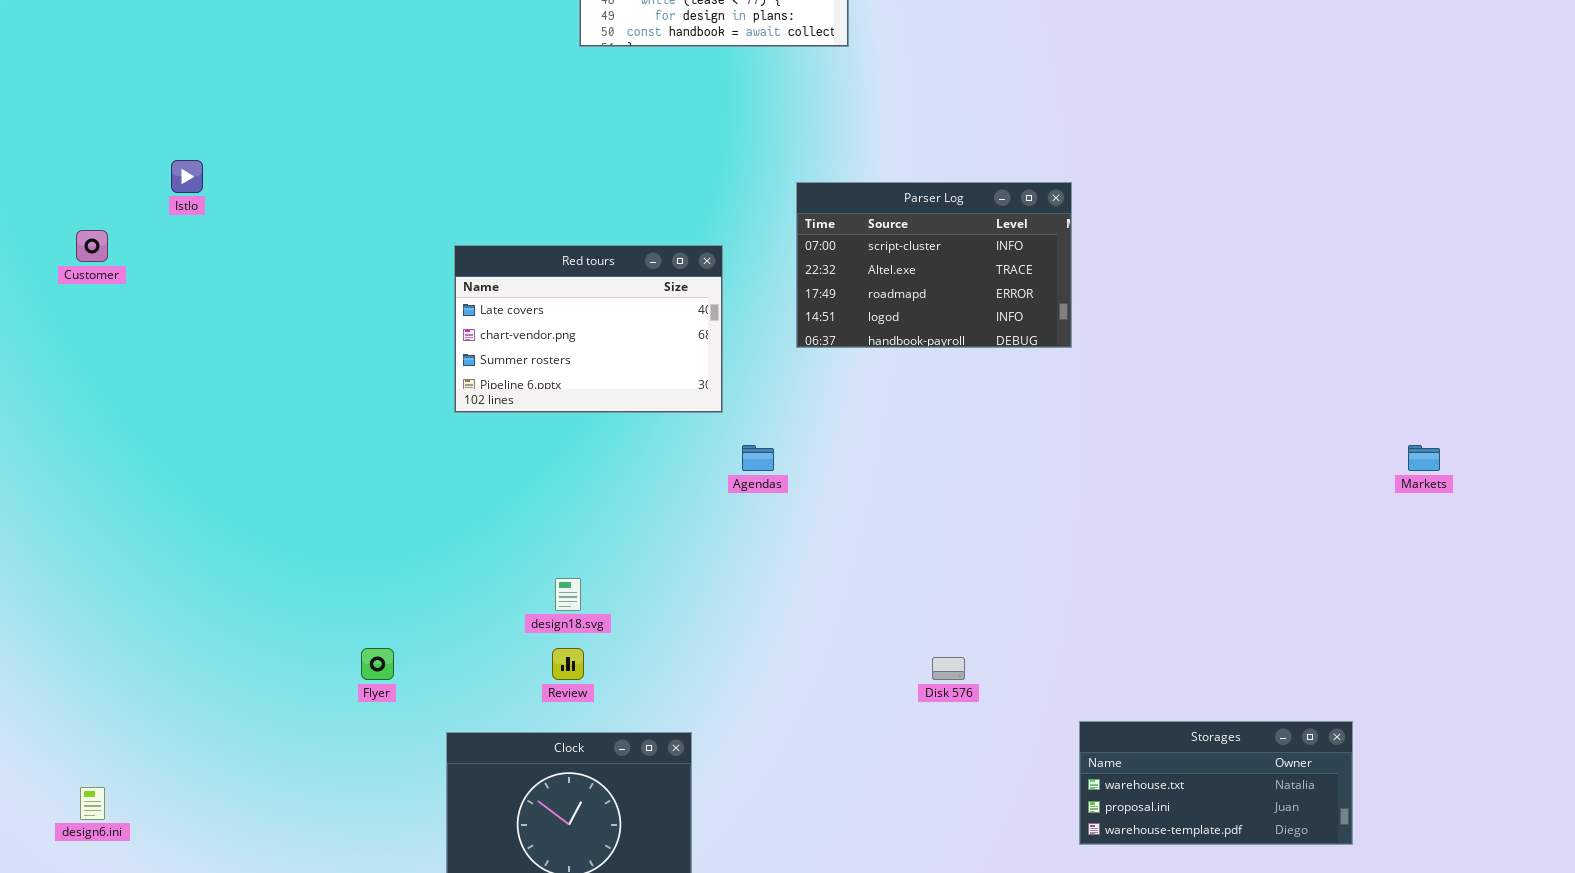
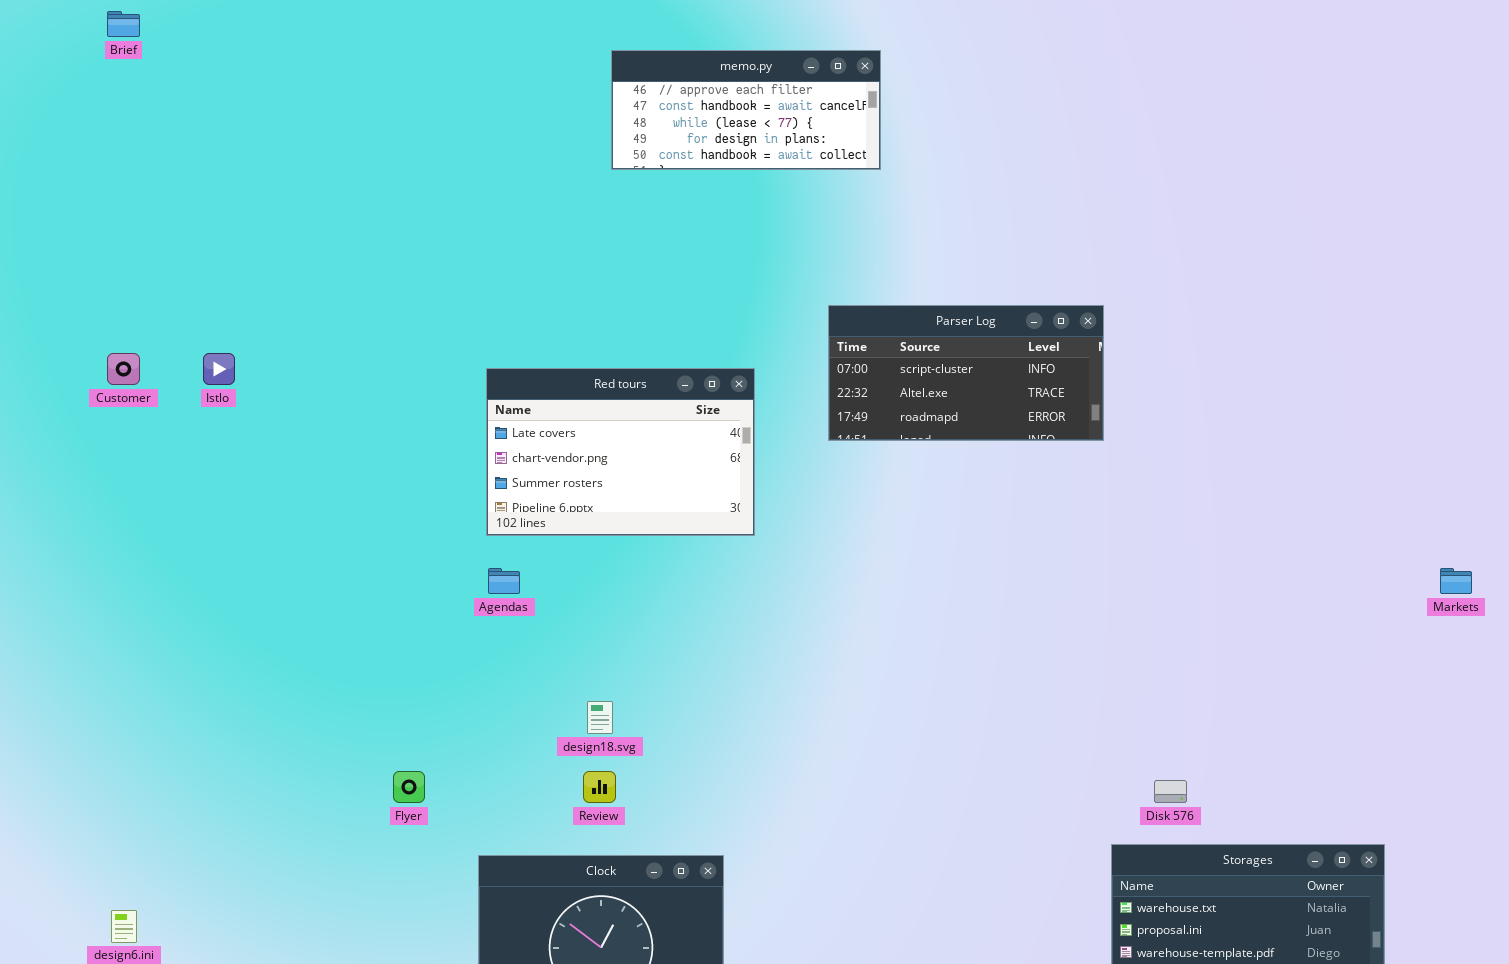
Istlo: [171,160,203,193] -> [203,353,235,385], moved
Parser Log: [796,182,1072,348] -> [828,305,1104,441], resized
Agendas: [742,445,774,471] -> [488,568,520,594], moved
Disk 576: [932,657,965,680] -> [1154,780,1187,803], moved

